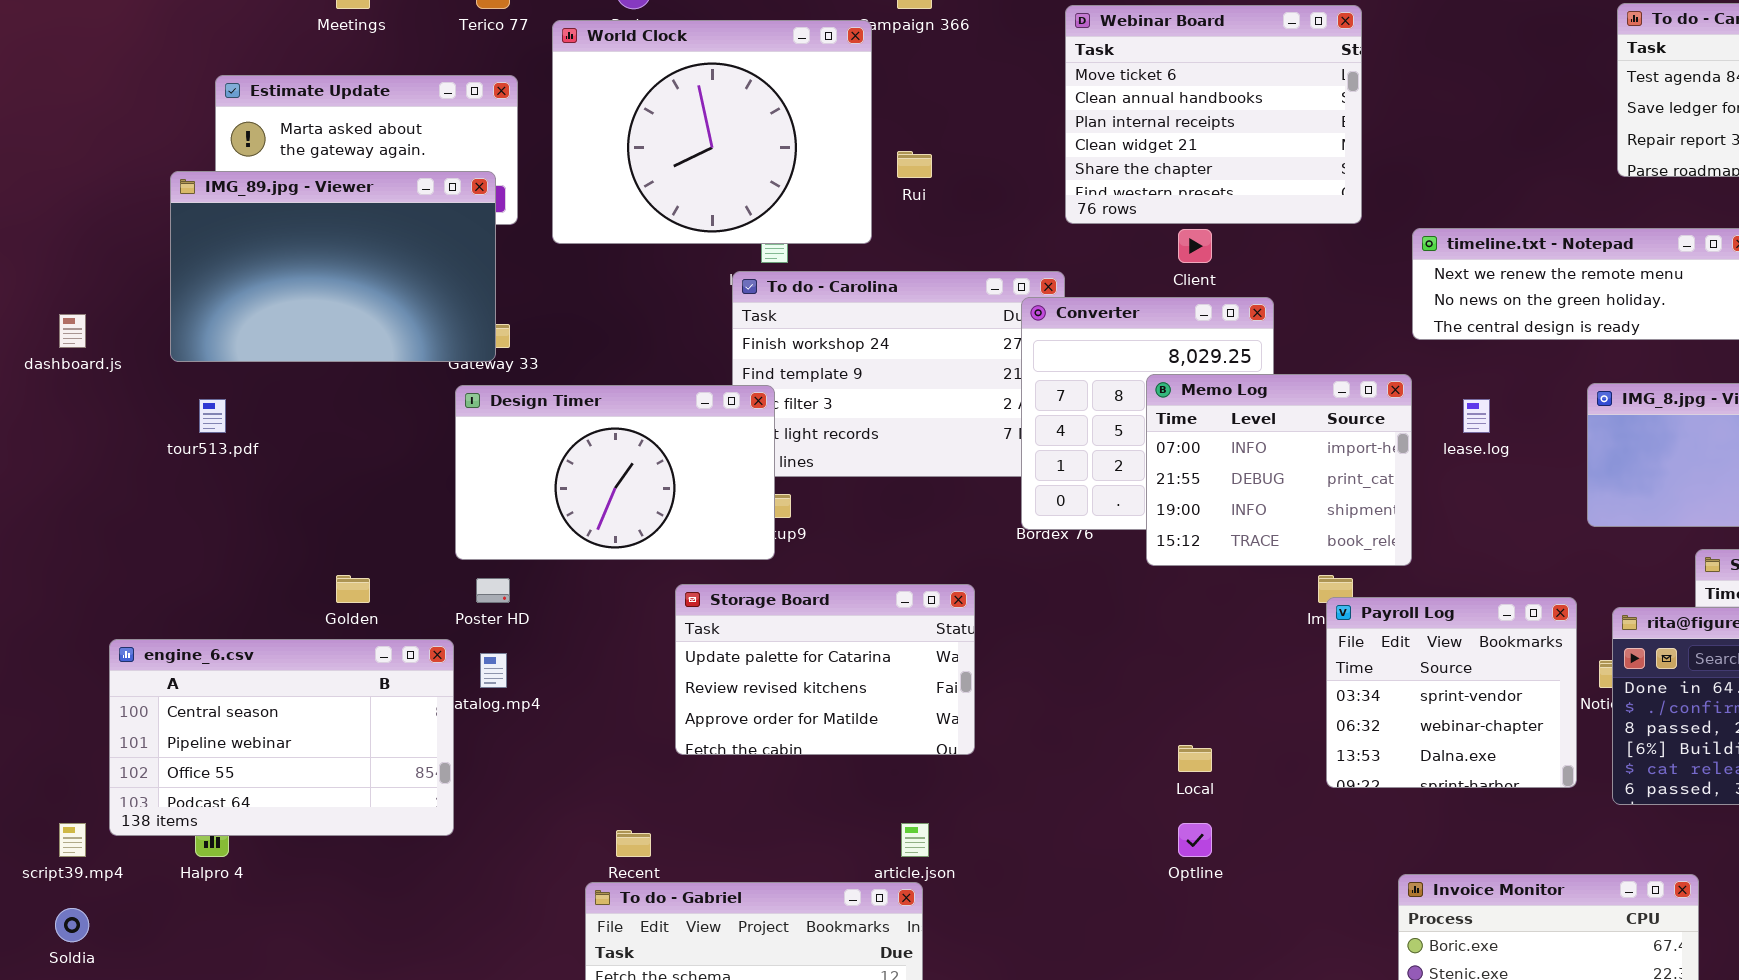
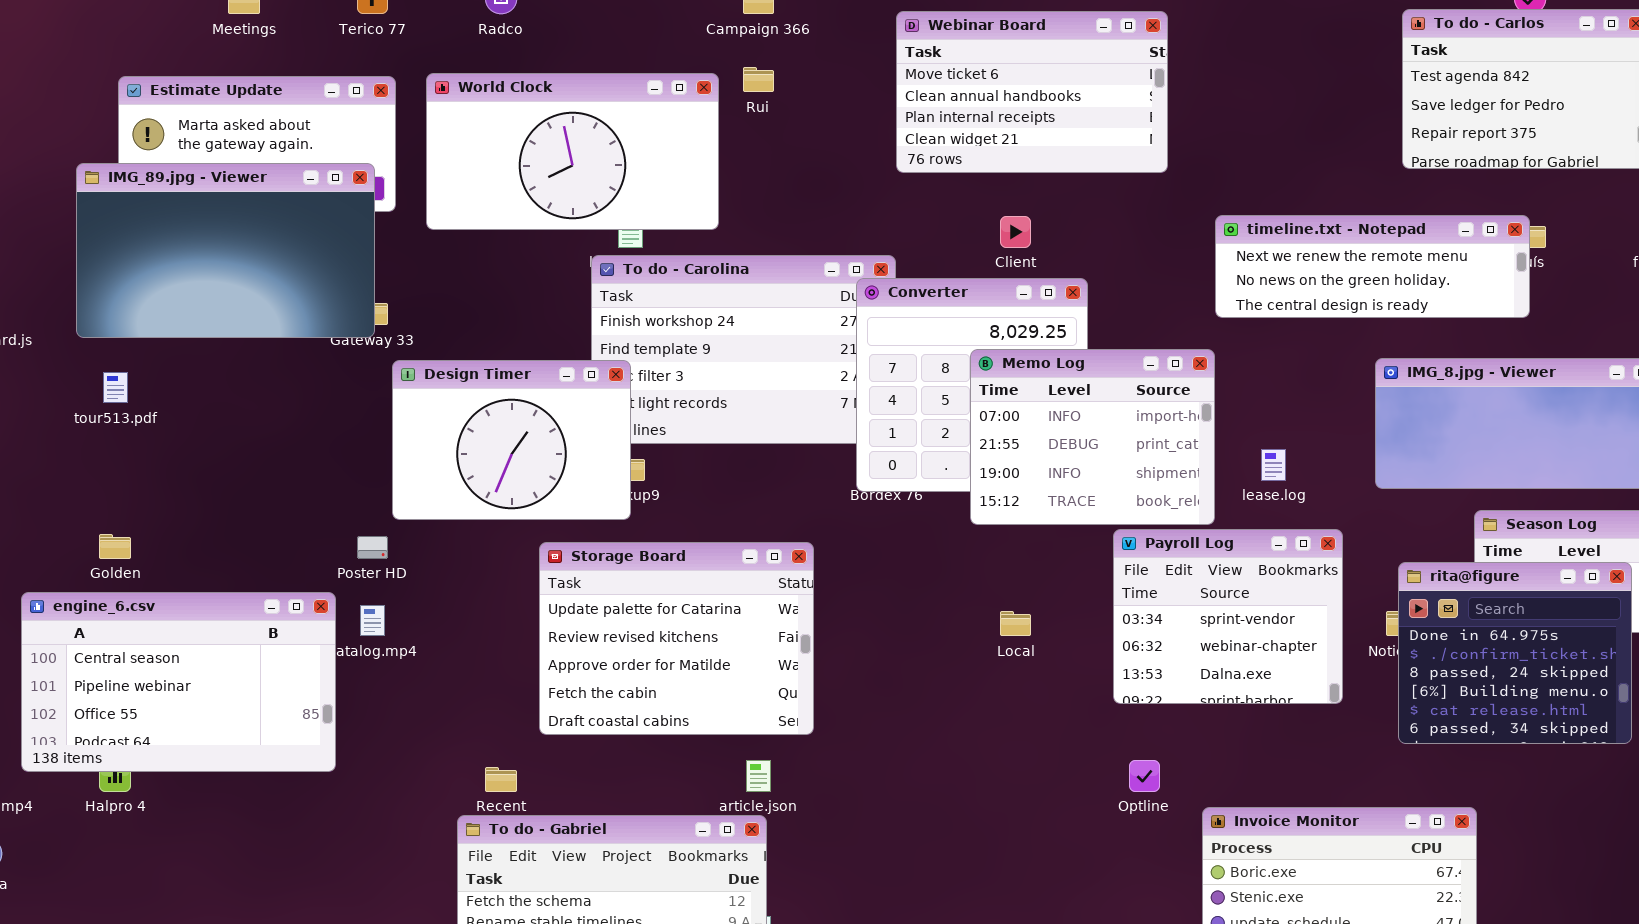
Webinar Board: [1065,5,1362,224] -> [896,11,1168,173], resized
World Clock: [552,20,872,244] -> [426,73,719,230], resized
Rui: [897,151,932,178] -> [743,67,774,92], moved
Design Timer: [455,385,775,560] -> [392,360,631,520], resized
lease.log: [1463,399,1490,433] -> [1261,449,1286,481], moved
Golden: [336,575,370,603] -> [99,534,131,559], moved
Storage Board: [675,584,975,755] -> [539,542,814,735], resized
Payroll Log: [1326,597,1577,788] -> [1113,529,1343,704], moved
Local: [1178,745,1212,772] -> [1000,611,1031,636], moved
Optline: [1178,823,1212,857] -> [1129,760,1160,792], moved

